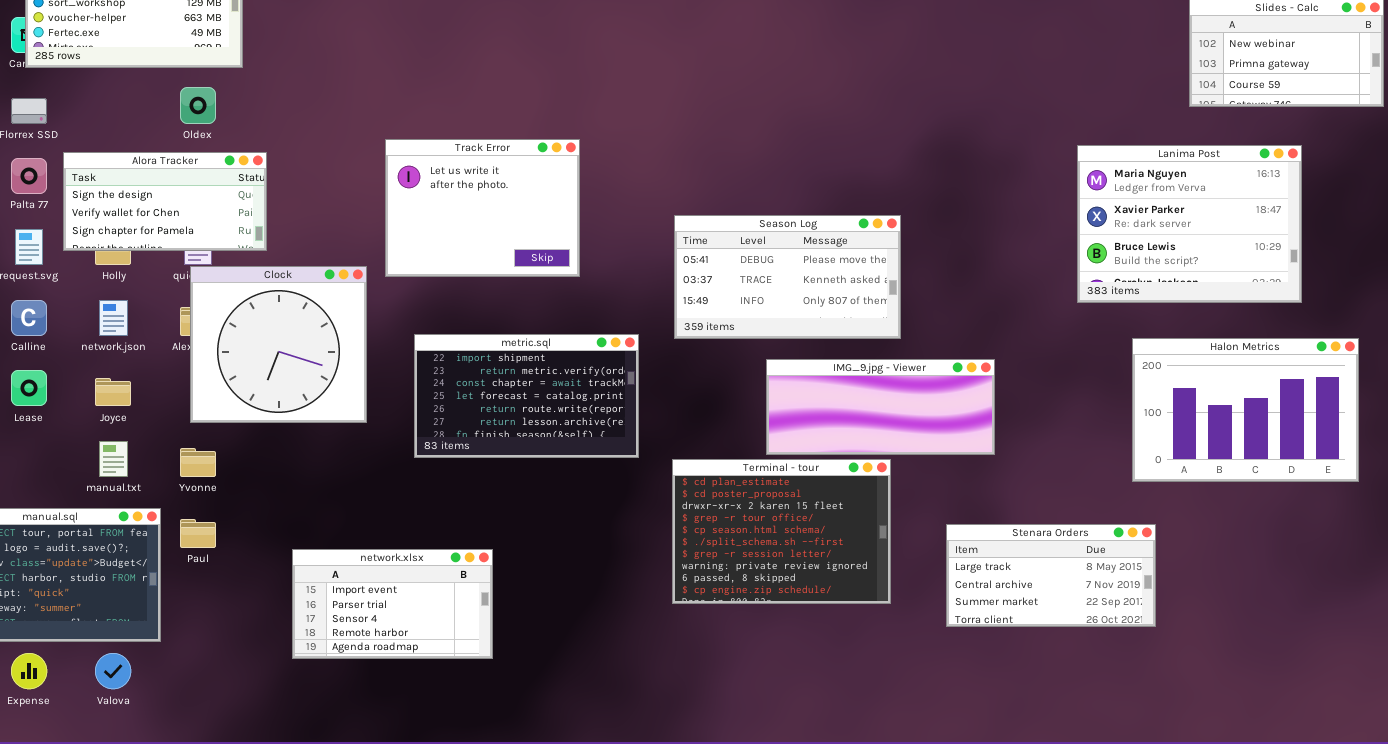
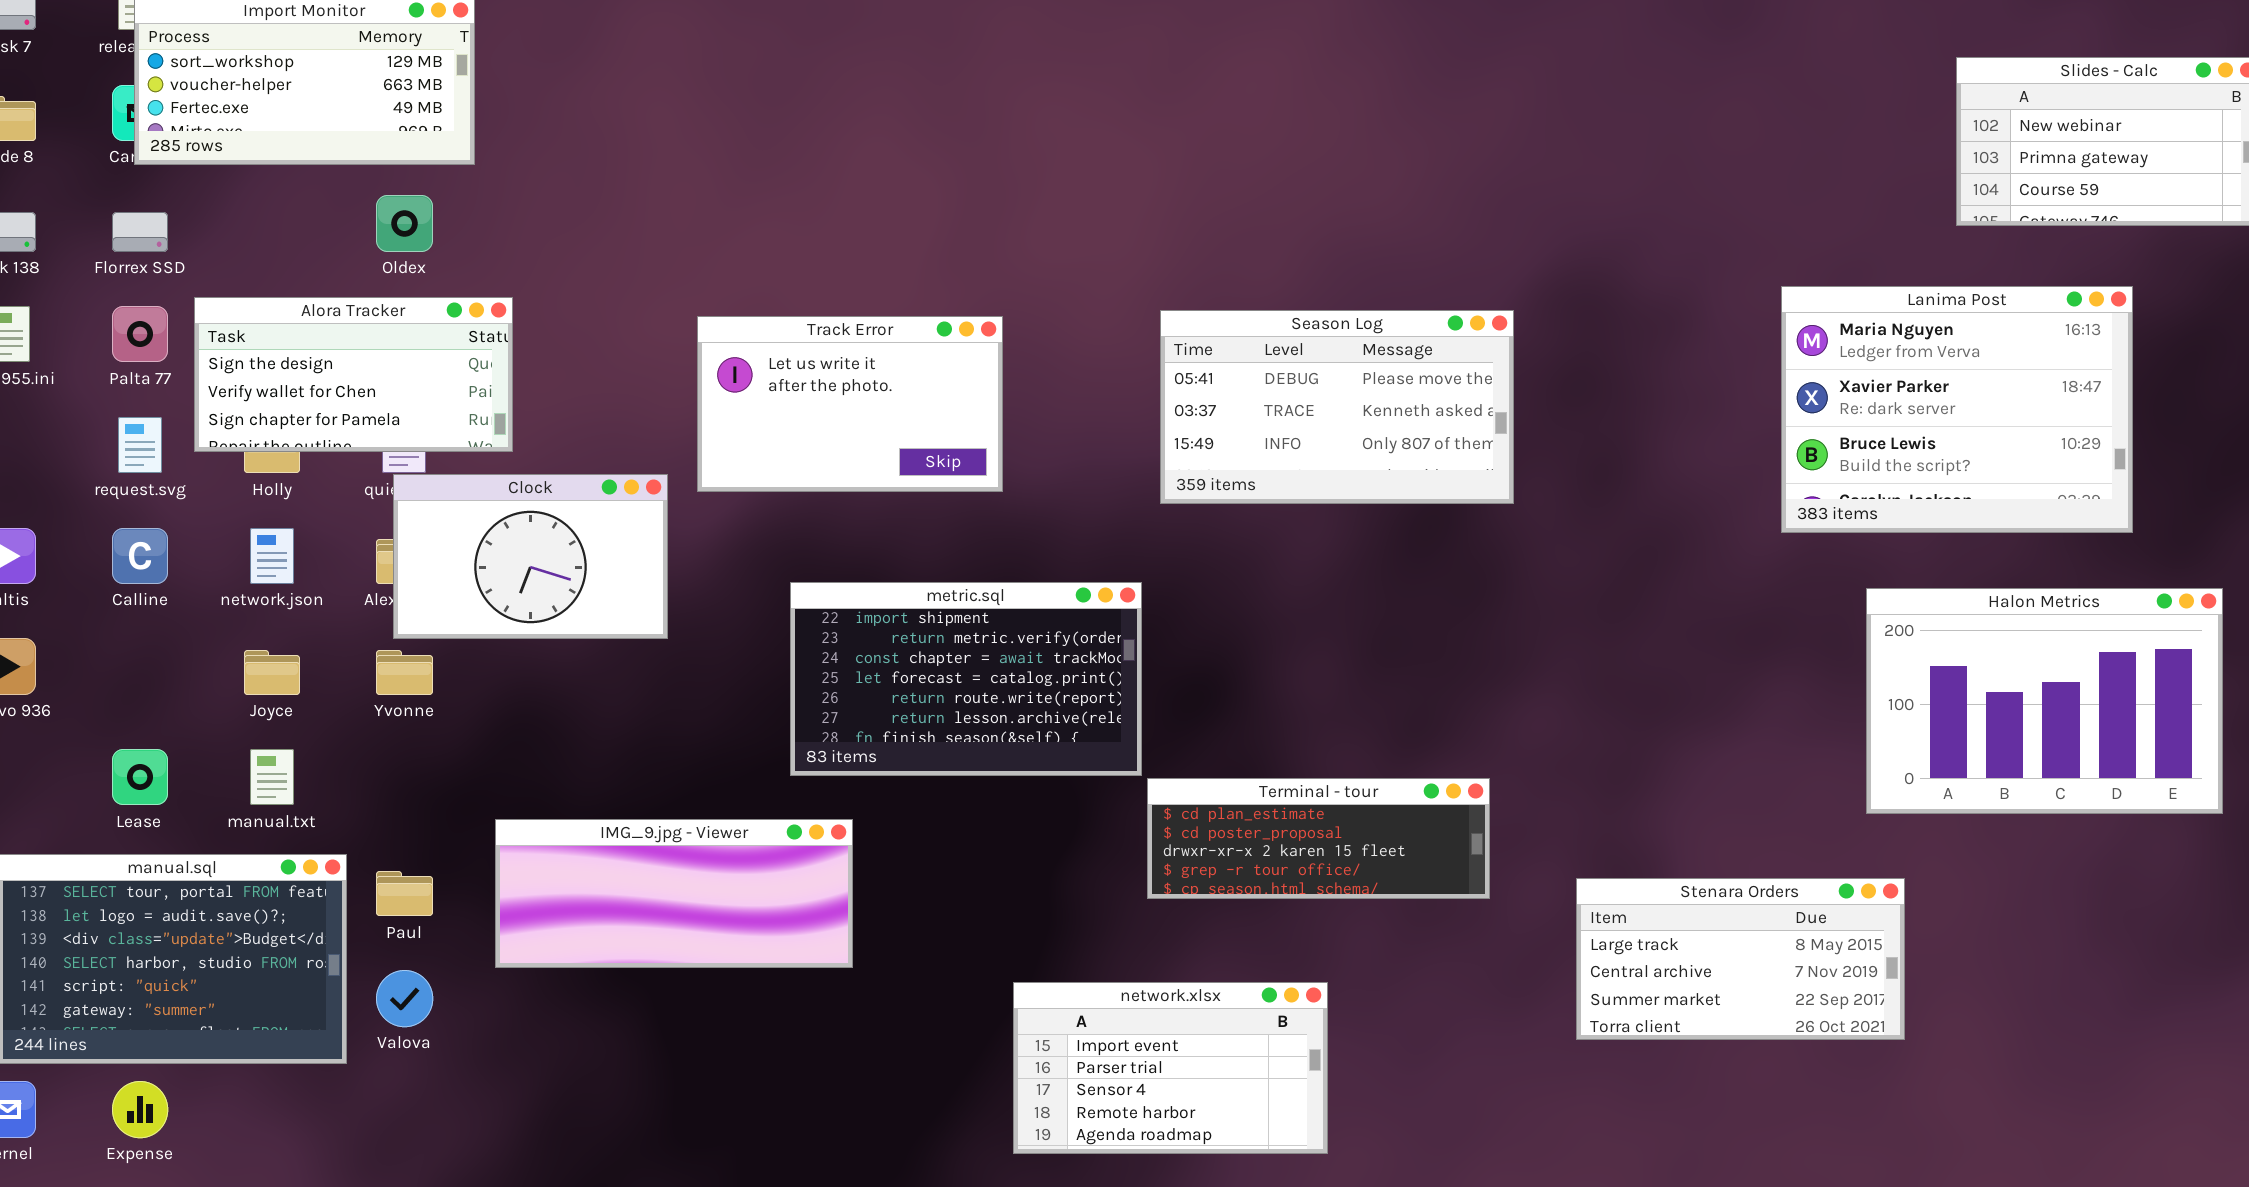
Track Error: [385,139,580,277] -> [697,316,1003,492], resized
Season Log: [674,215,901,339] -> [1160,310,1514,504], moved
Clock: [190,266,367,423] -> [393,474,668,639], resized
metric.sql: [414,334,639,458] -> [790,582,1142,776], moved
IMG_9.jpg - Viewer: [766,359,995,455] -> [495,819,853,968], moved
Lease: [11,370,47,406] -> [112,749,168,805], moved
Yvonne: [180,448,216,477] -> [376,650,433,695], moved
Terminal - tour: [672,459,891,604] -> [1147,778,1490,899], resized
network.xlsx: [292,549,493,659] -> [1013,982,1328,1154], moved
Valova: [95,653,131,689] -> [376,970,433,1027], moved

